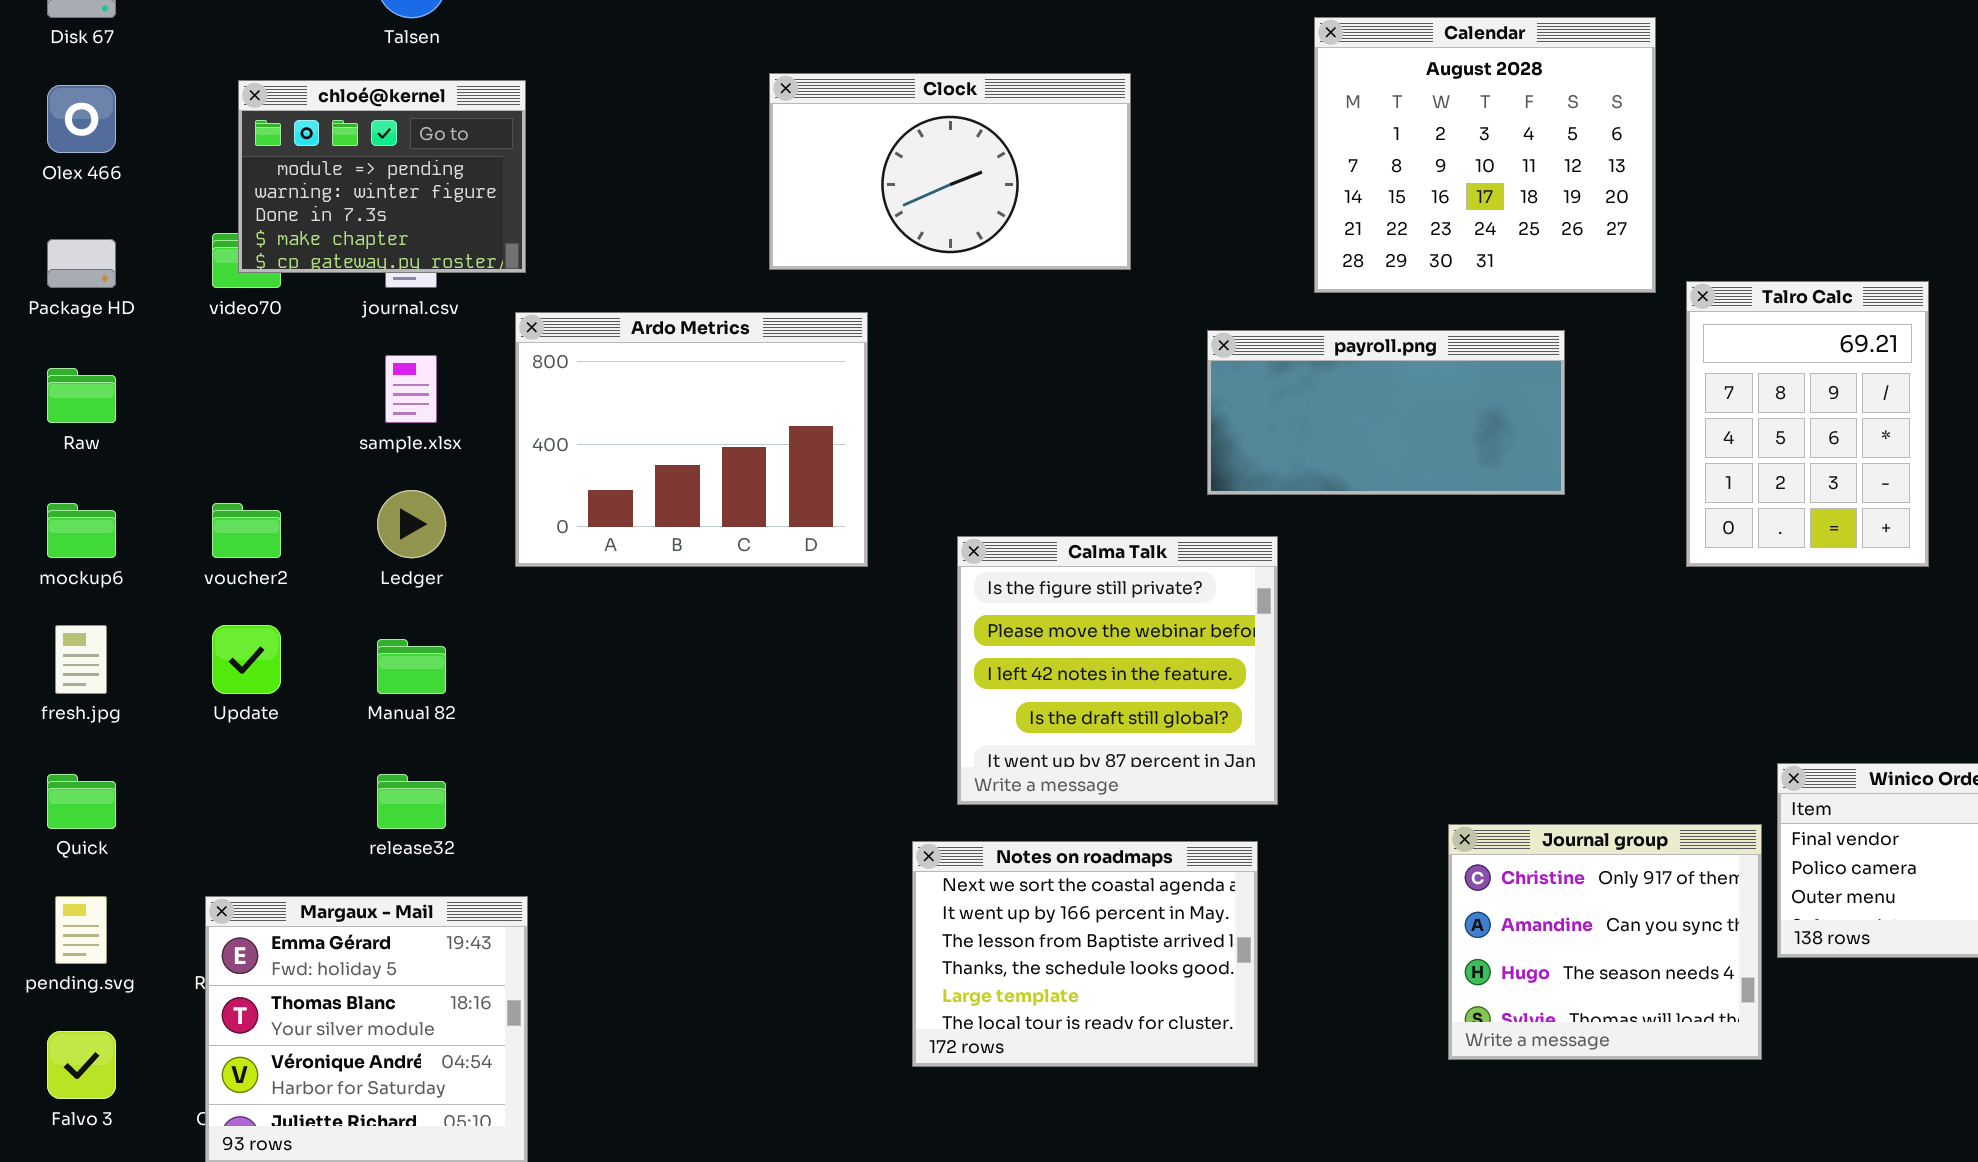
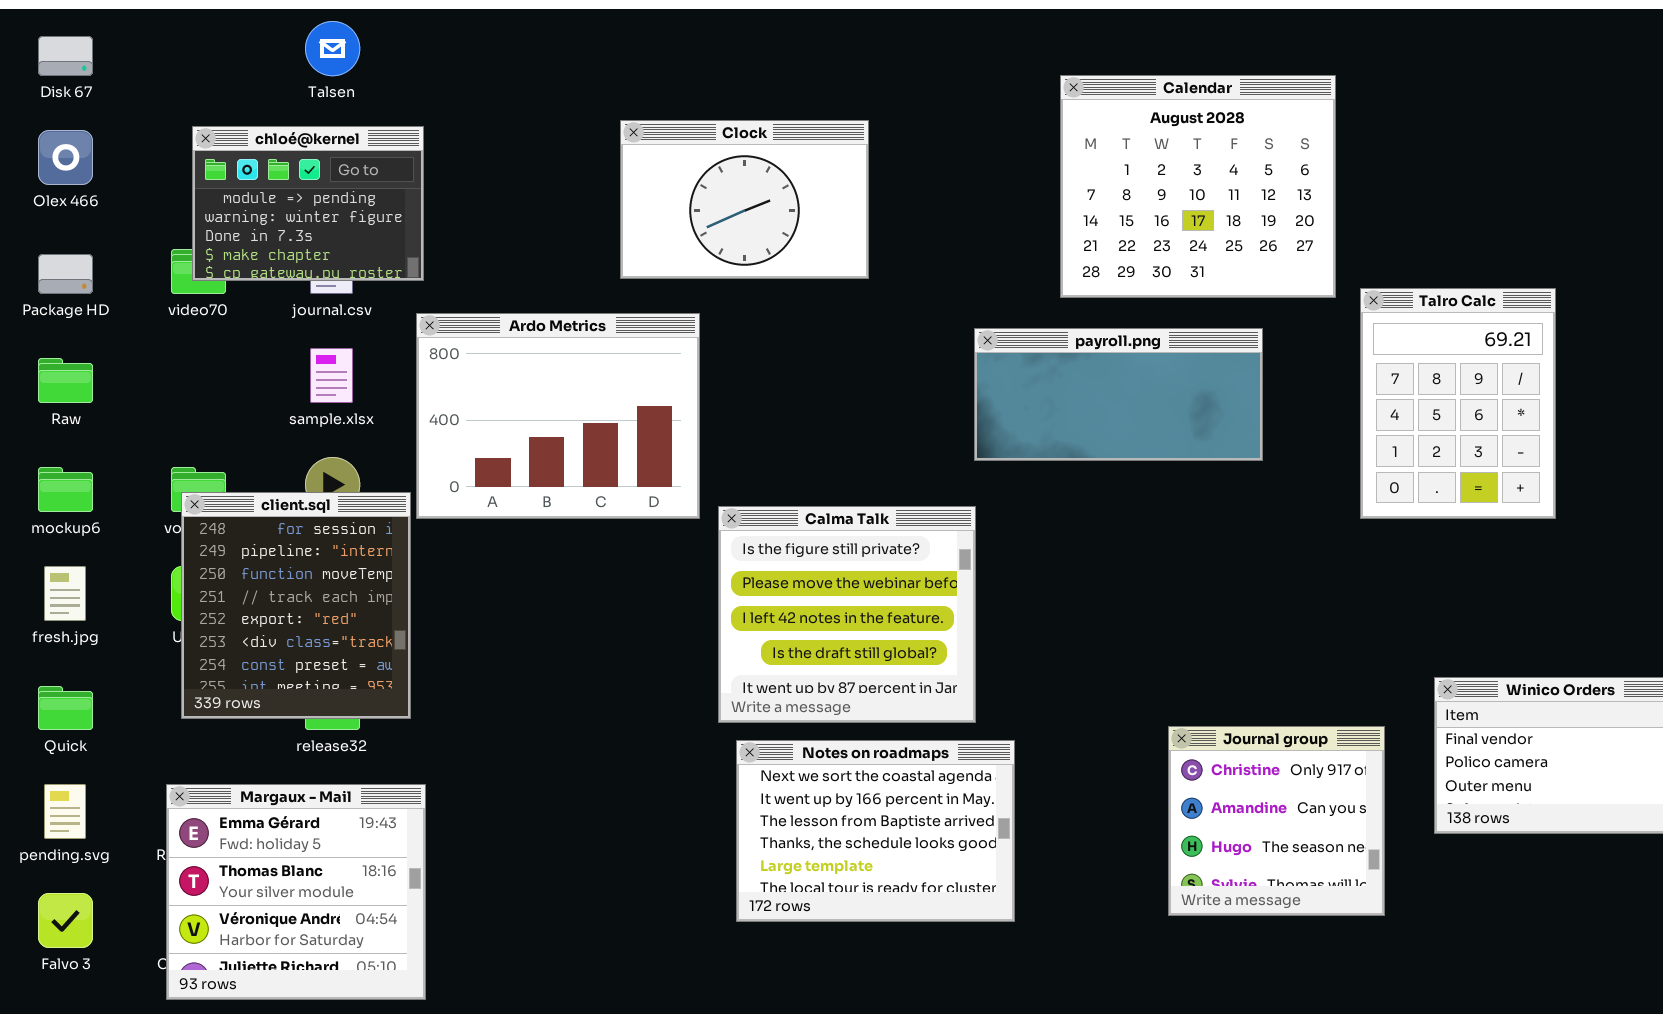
Clock: [769,73,1131,270] -> [620,120,869,279], resized
client.sql: none -> [181,492,411,719], opened
Calma Talk: [957,536,1278,805] -> [718,506,976,723], moved
Journal group: [1448,824,1762,1060] -> [1168,726,1385,916], resized

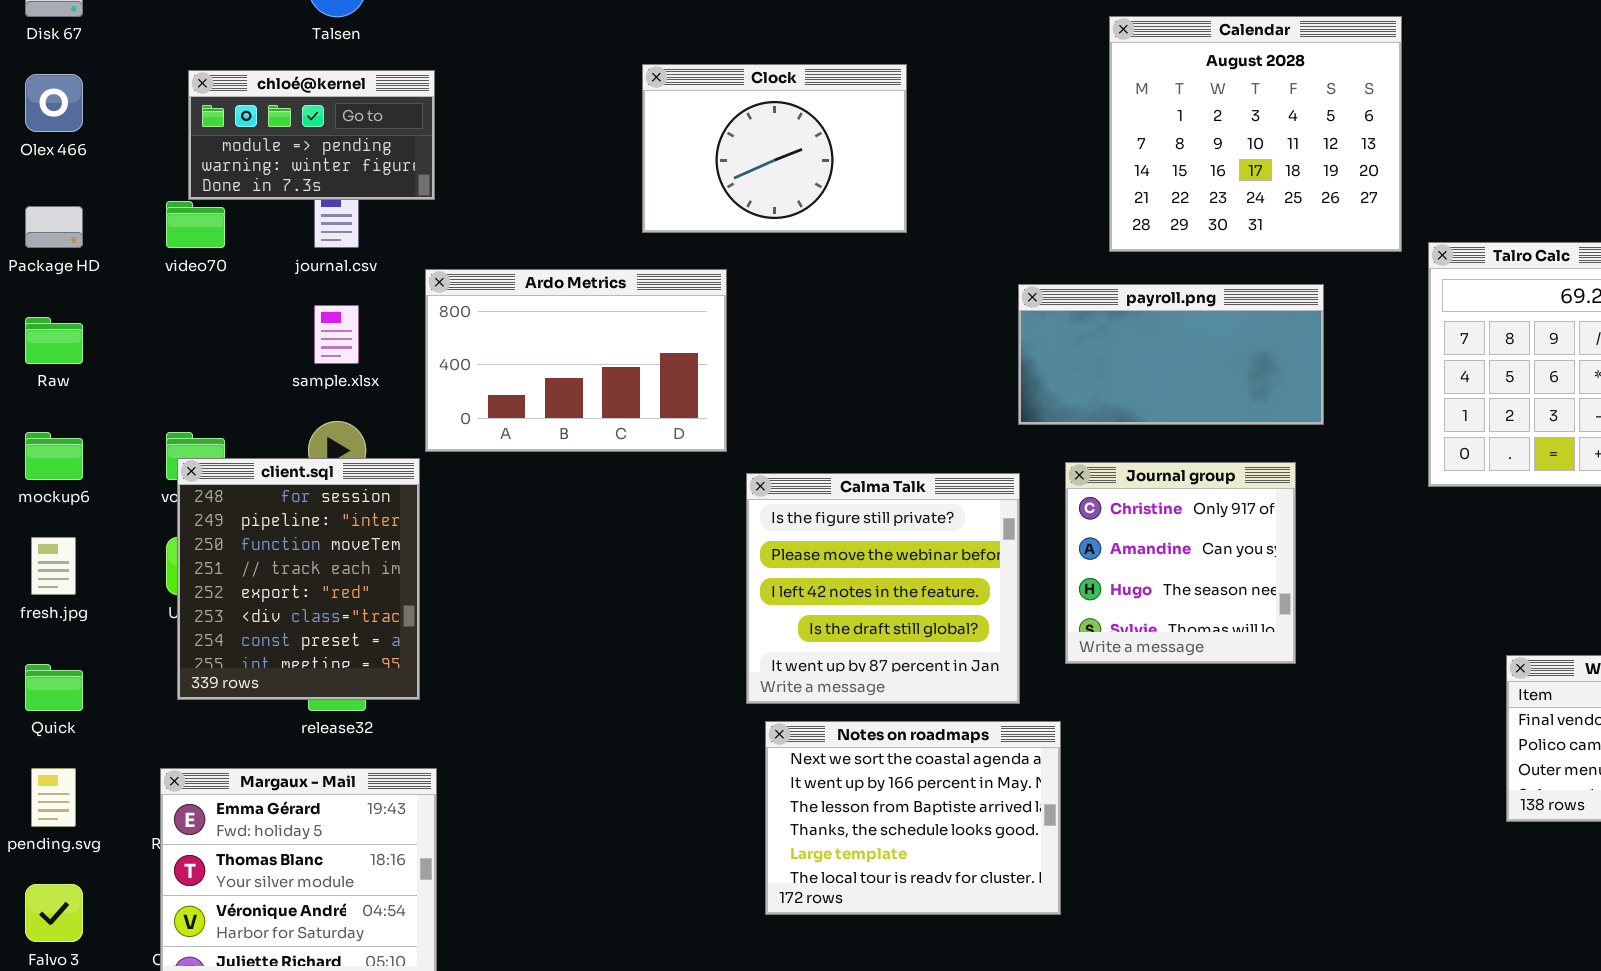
chloé@kernel: [192,126,424,281] -> [188,70,435,200], resized
Ardo Metrics: [416,313,700,519] -> [425,269,727,452], resized
Journal group: [1168,726,1385,916] -> [1065,462,1296,664], moved

